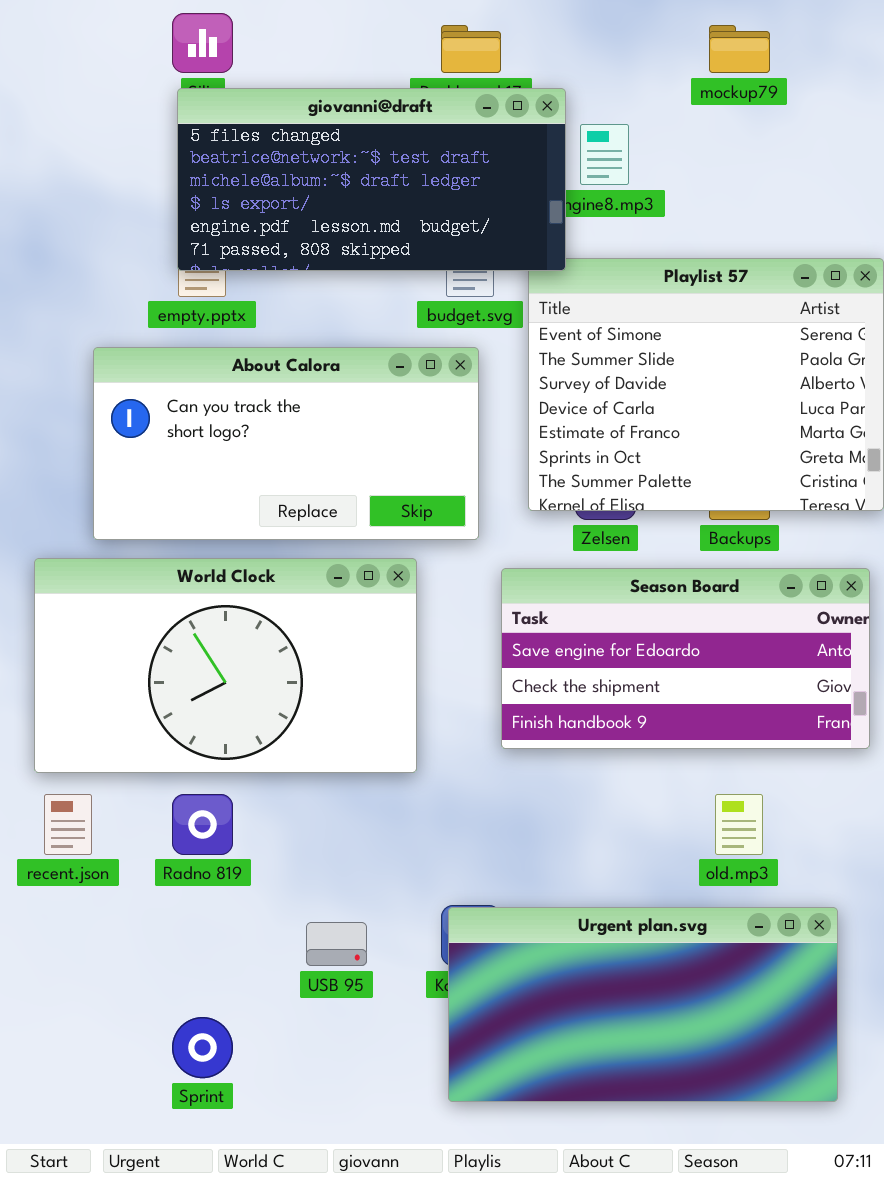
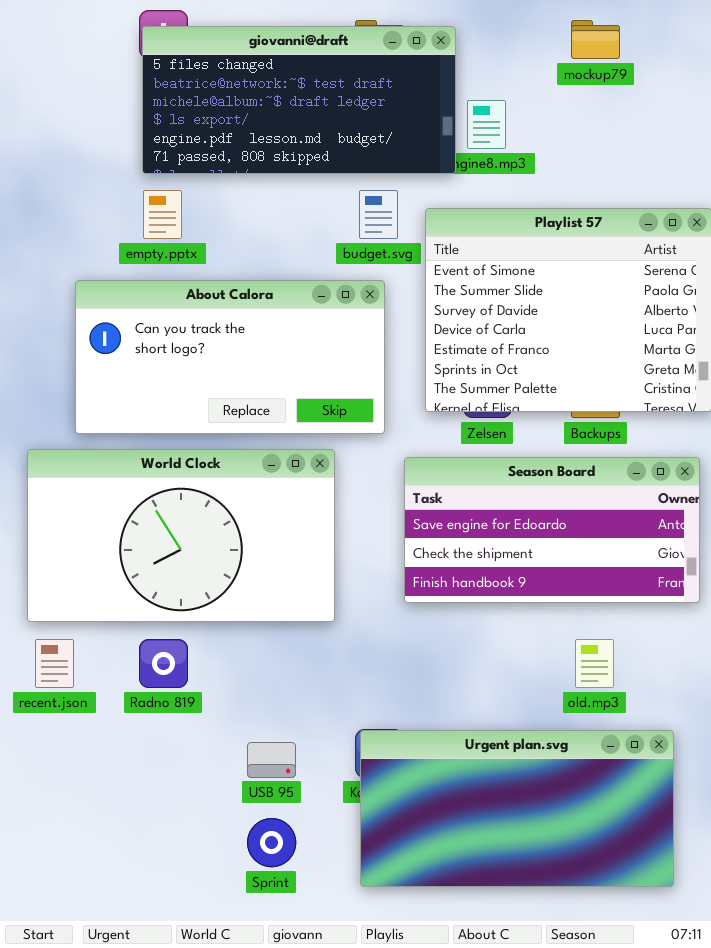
giovanni@draft: [177,88,566,271] -> [142,26,456,174], moved
Sprint: [172,1017,233,1078] -> [247,818,296,867], moved

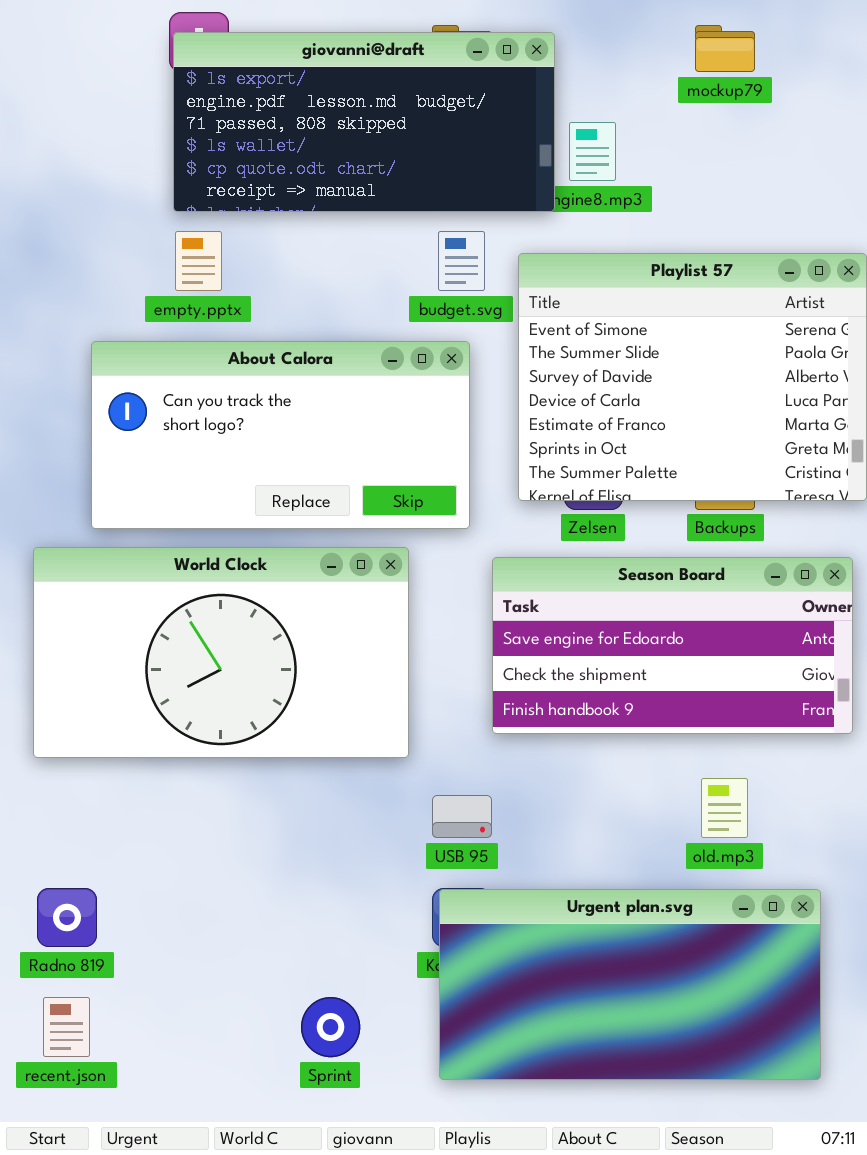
giovanni@draft: [142,26,456,174] -> [173,32,555,212], scrolled down 3 rows
recent.json: [35,639,74,688] -> [43,997,90,1057], moved
Radno 819: [139,639,188,688] -> [37,888,97,947], moved
USB 95: [247,742,296,778] -> [432,795,492,838], moved

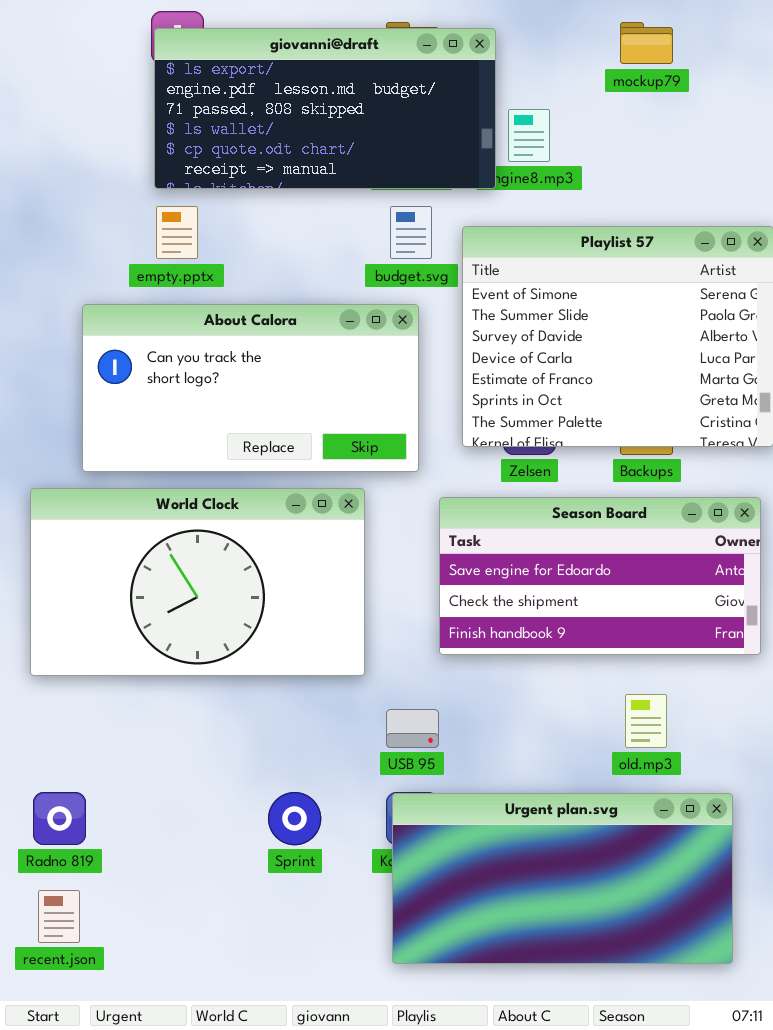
Sprint: [301,997,360,1057] -> [268,792,321,845], moved

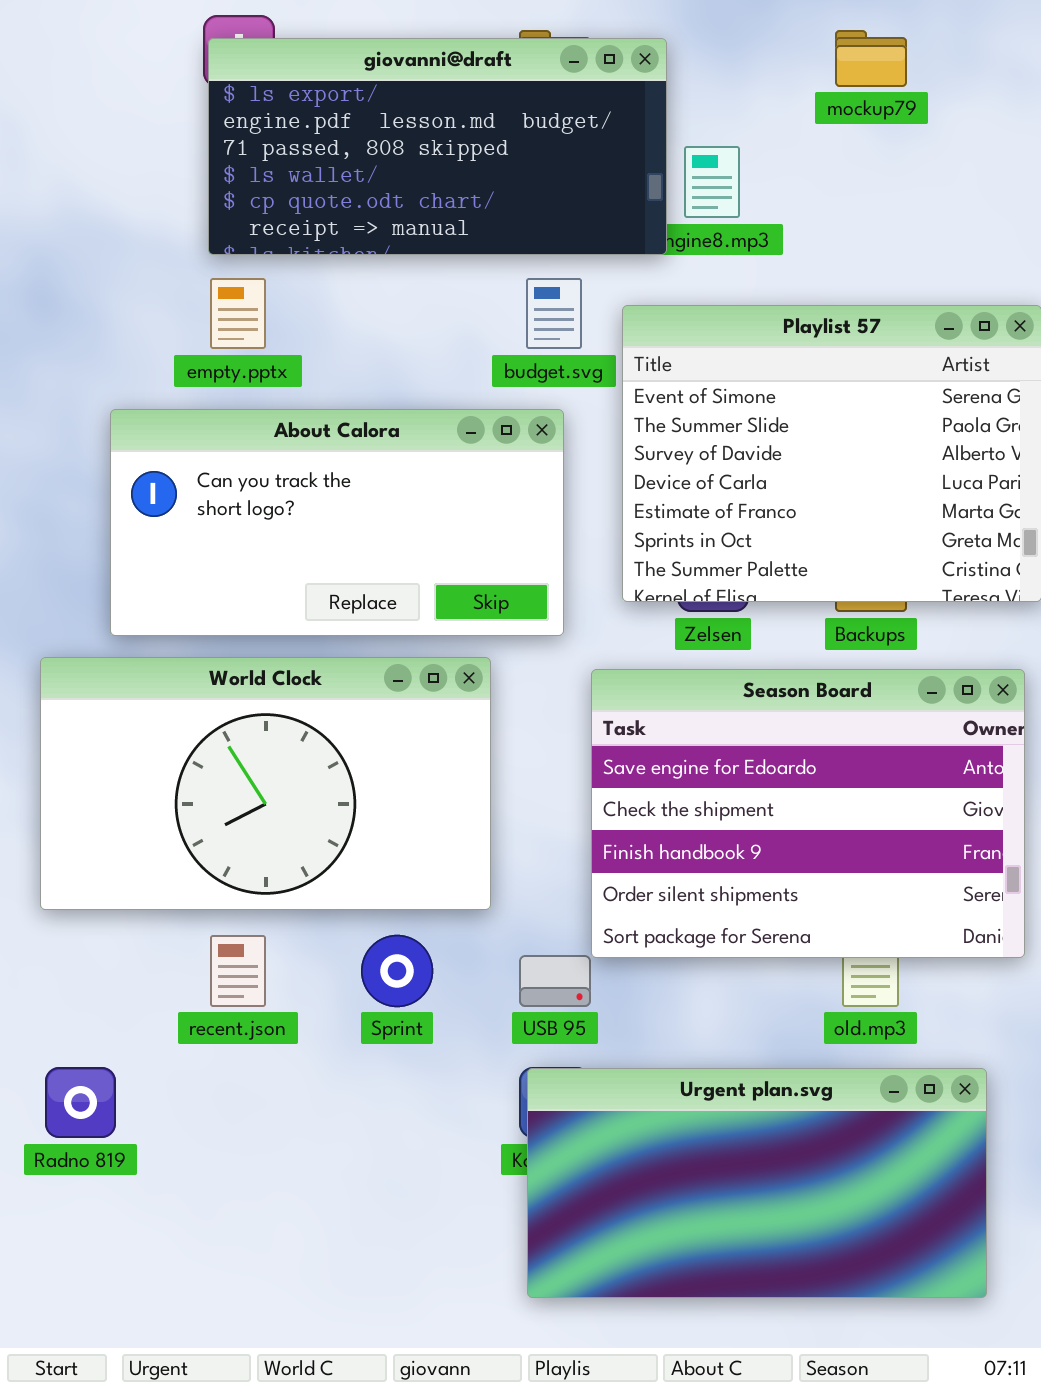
Season Board: [439,497,761,655] -> [591,669,1025,958], resized
Sprint: [268,792,321,845] -> [361,935,433,1007], moved
recent.json: [38,890,80,943] -> [210,935,266,1007], moved

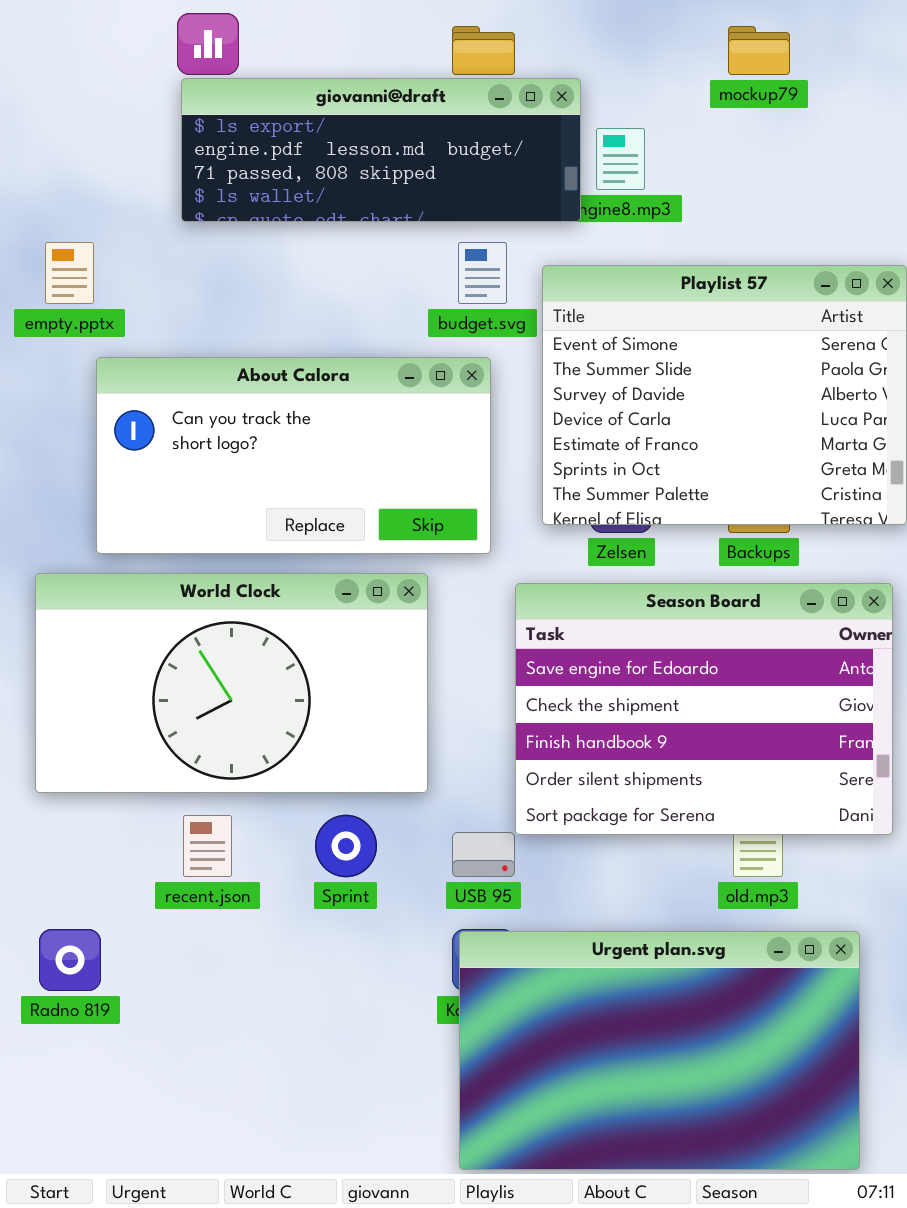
giovanni@draft: [208,38,667,255] -> [181,78,581,222], resized
empty.pptx: [210,278,266,349] -> [45,242,94,304], moved
Urgent plan.svg: [527,1068,987,1298] -> [459,931,860,1170], resized

